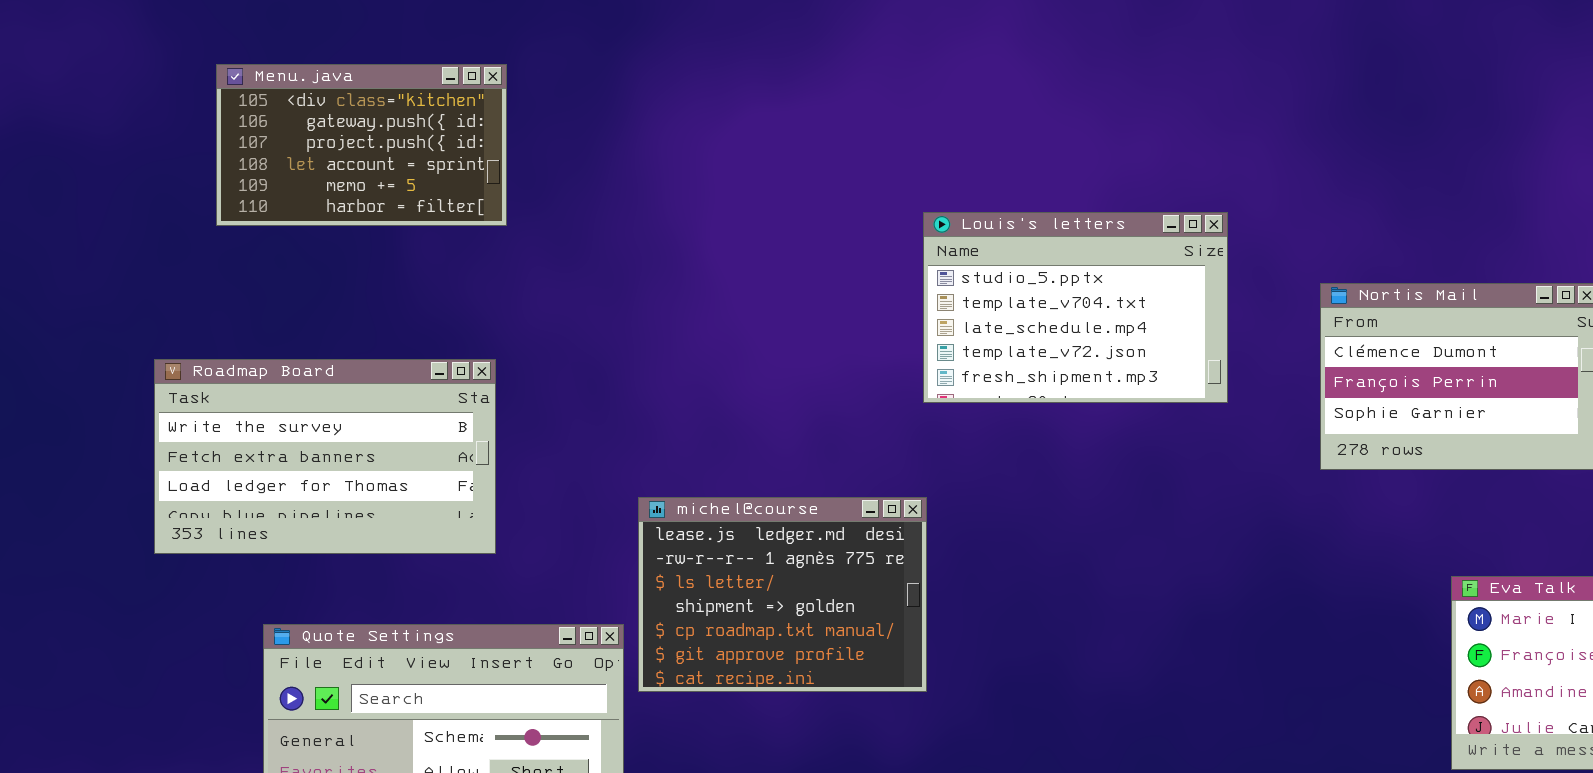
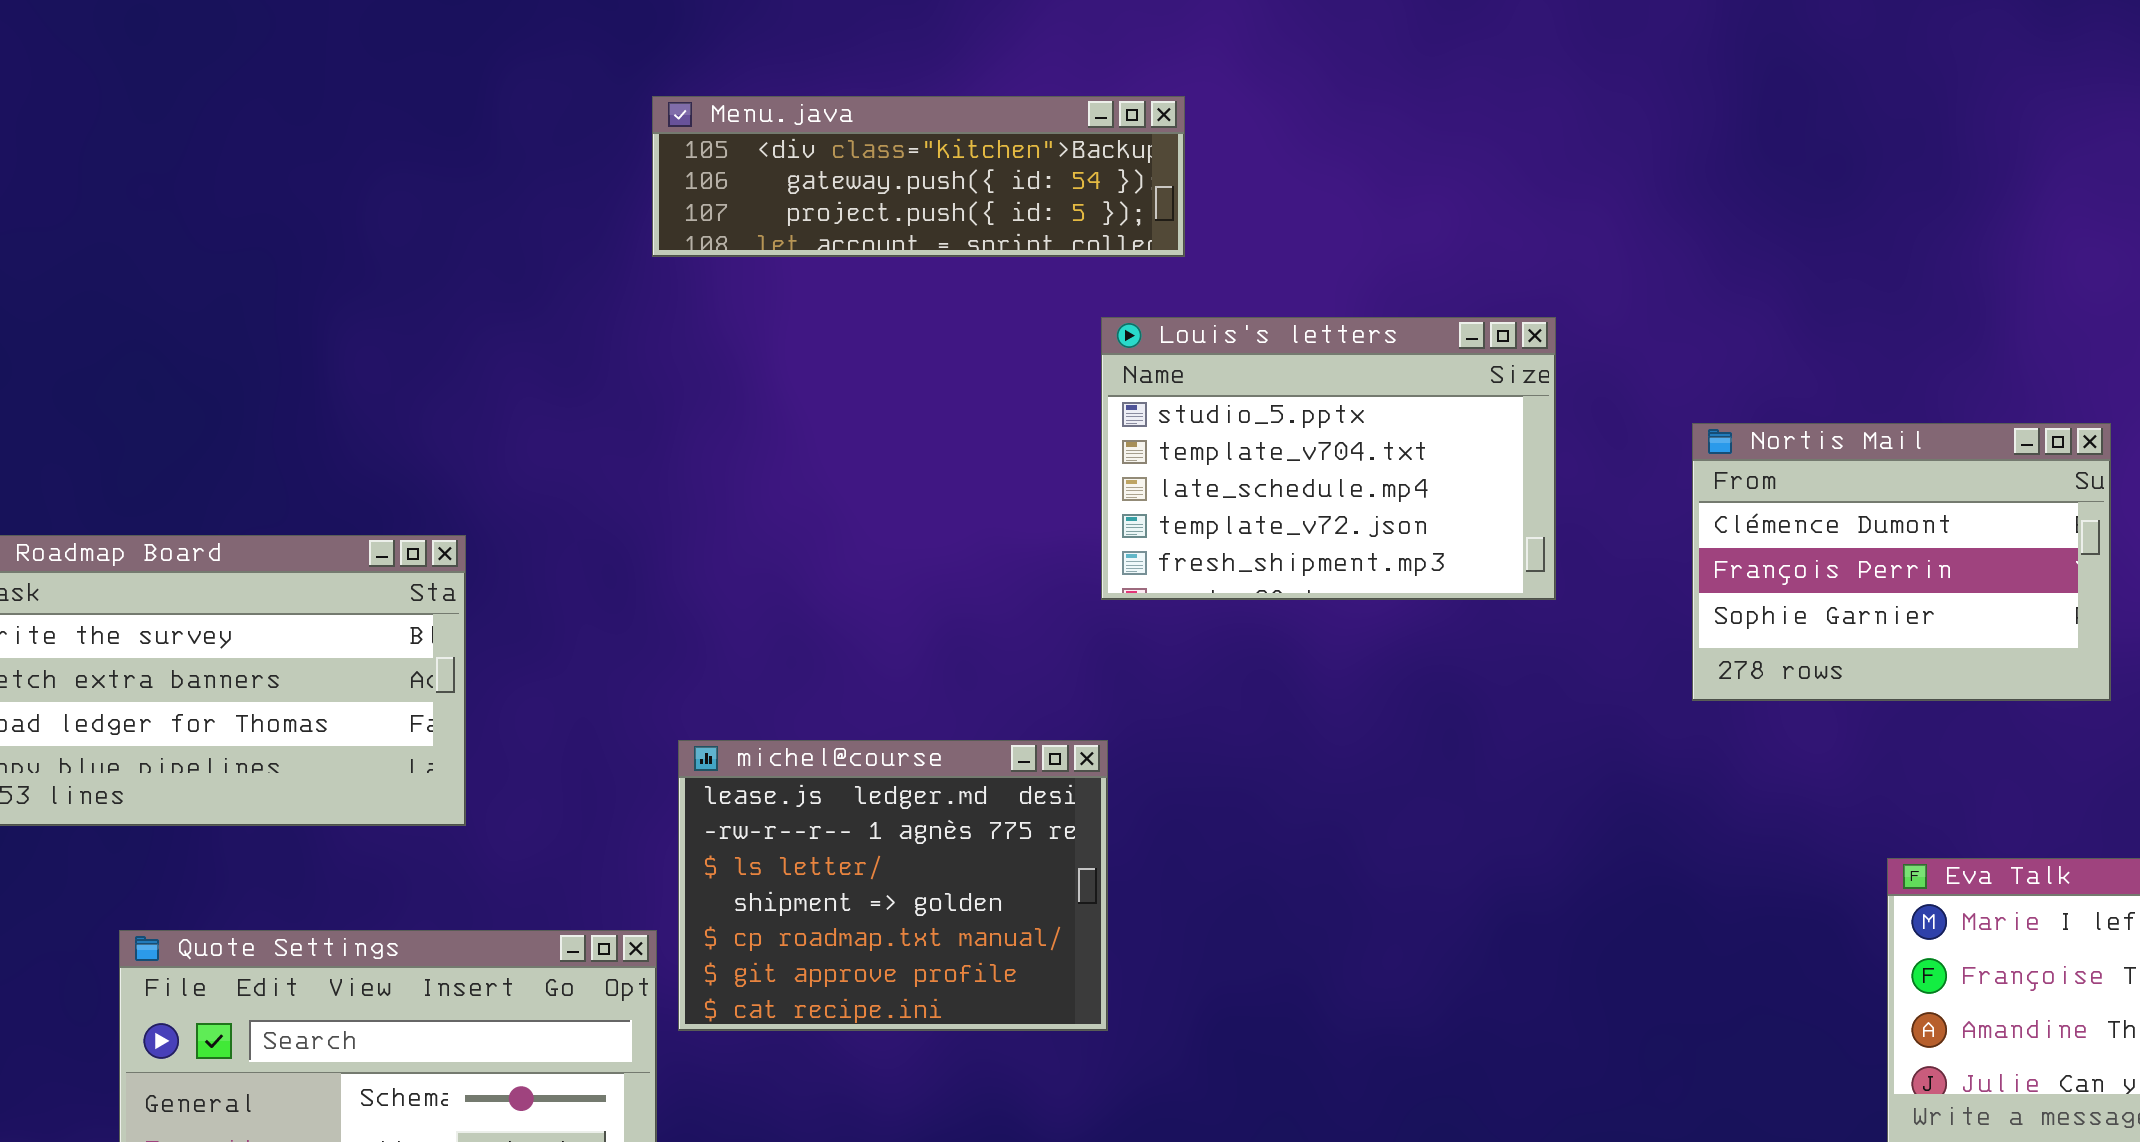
Menu.java: [216,64,507,226] -> [652,96,1185,257], moved, resized

